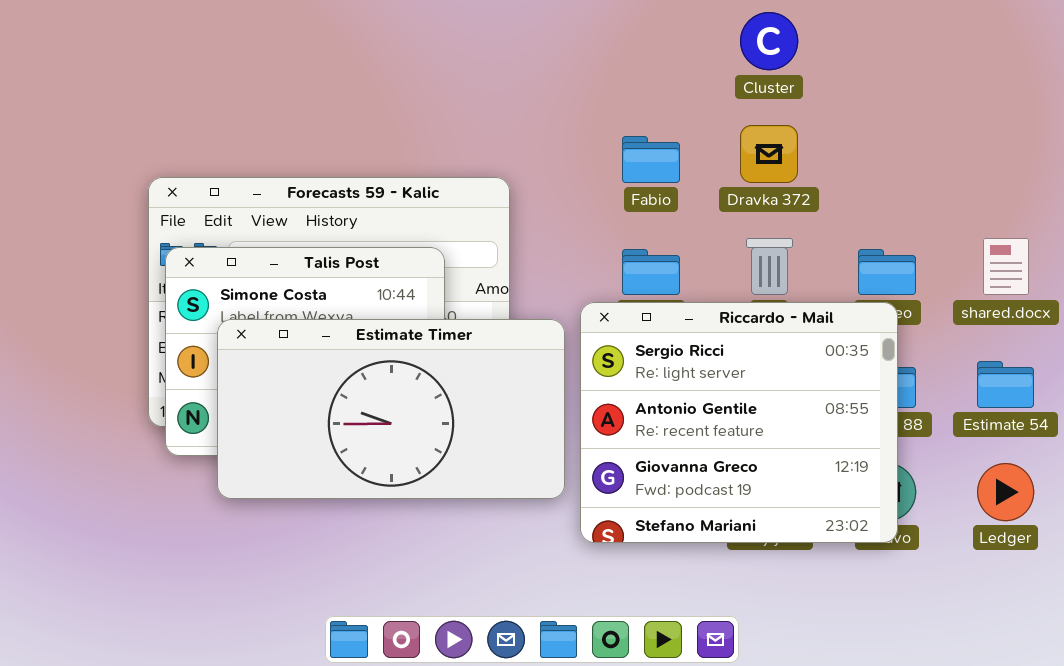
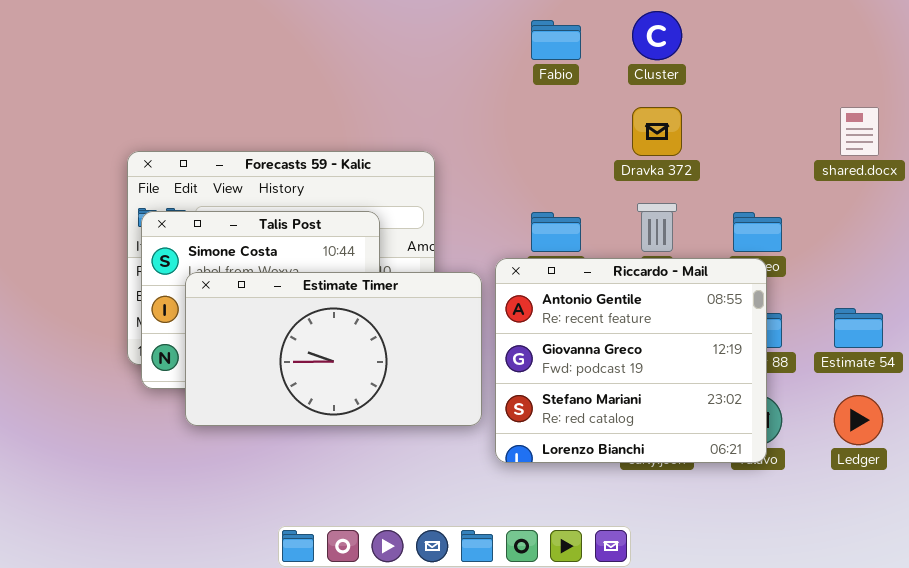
Fabio: [622,136,680,183] -> [531,20,581,60], moved
shared.docx: [983,238,1029,295] -> [840,107,879,156], moved
Riccardo - Mail: [580,302,898,543] -> [495,258,767,463], scrolled down 1 row

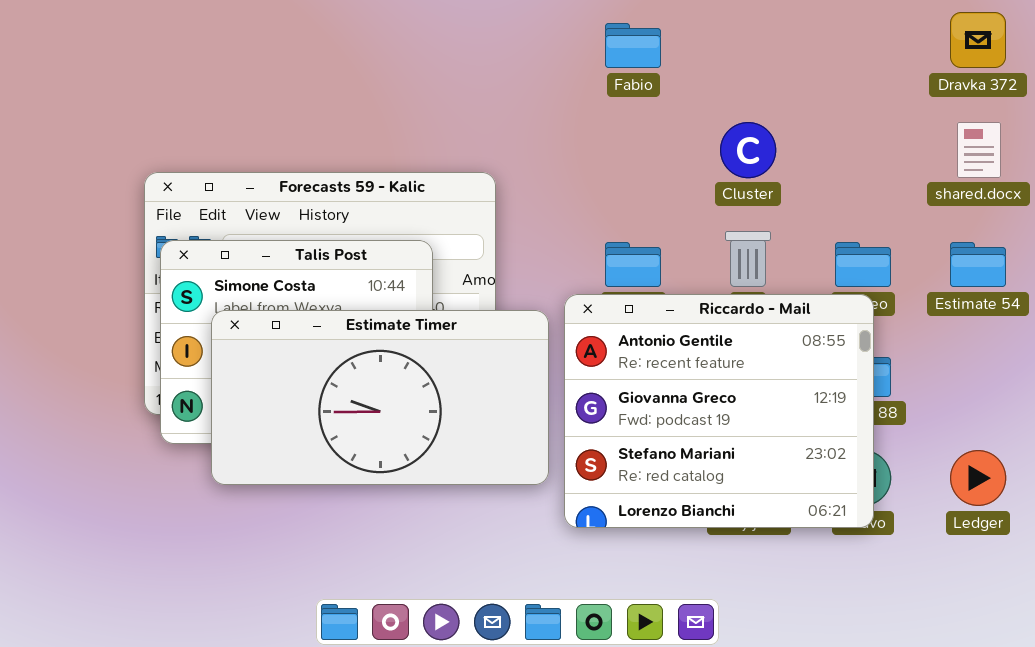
Cluster: [632,11,682,60] -> [720,122,776,178], moved
Dravka 372: [632,107,682,156] -> [950,12,1006,68], moved
Estimate 54: [834,308,883,348] -> [950,242,1006,287], moved

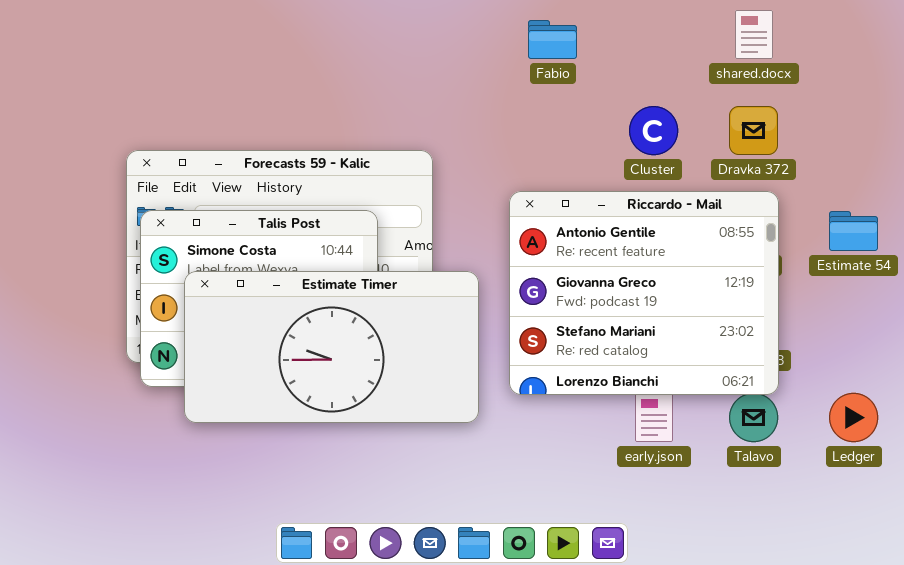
Dravka 372: [950,12,1006,68] -> [729,106,778,155], moved
shared.docx: [957,122,1001,178] -> [735,10,773,59], moved
Riccardo - Mail: [564,294,874,528] -> [509,191,779,395], moved

